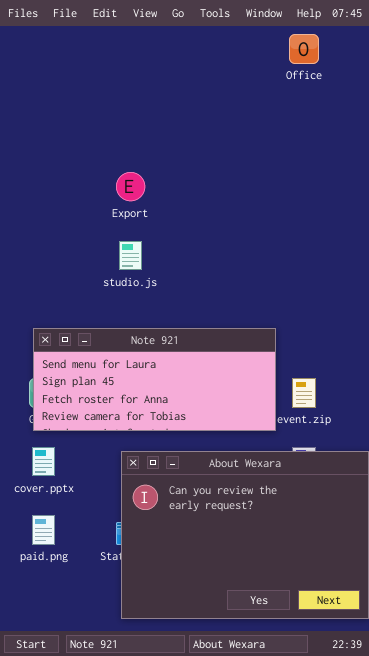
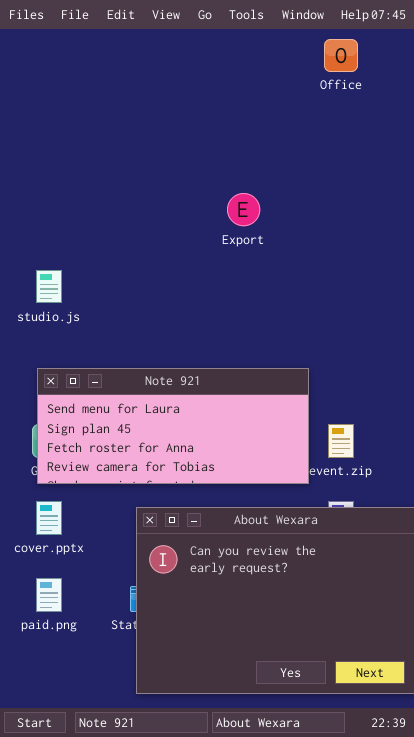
Export: [116,172,145,201] -> [227,193,260,226], moved
studio.js: [119,241,142,270] -> [36,270,62,303], moved

